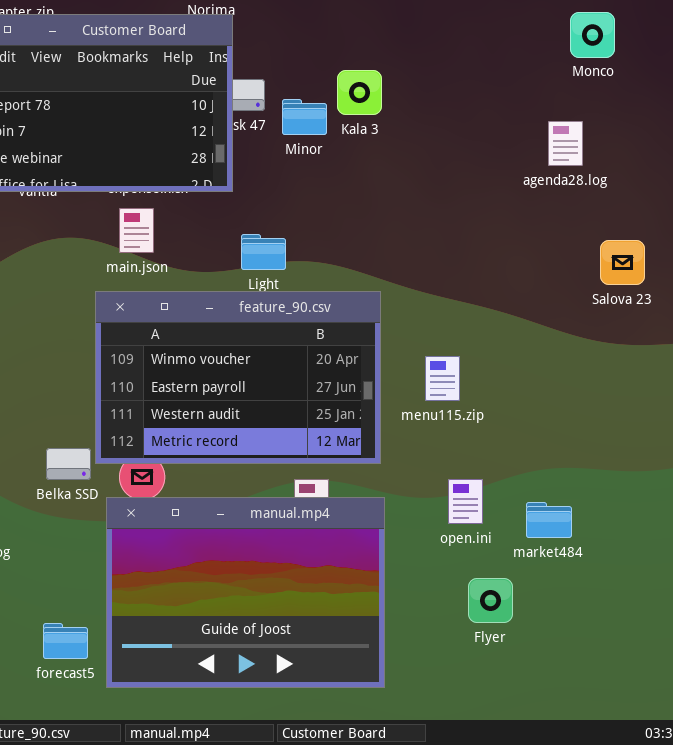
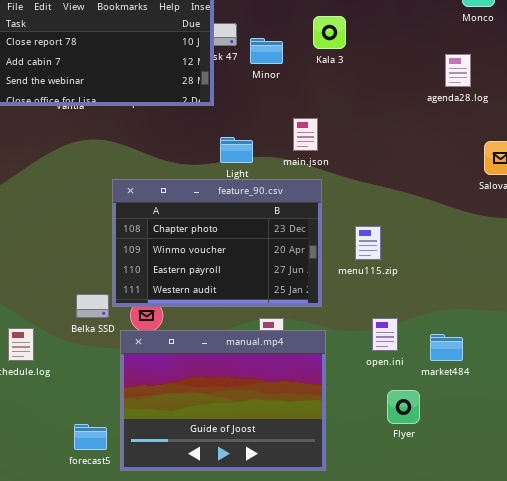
Kala 3: [337,70,382,115] -> [313,16,346,49], moved
main.json: [119,208,154,253] -> [293,118,318,151], moved
feature_90.csv: [95,291,381,464] -> [112,179,322,307], scrolled up 1 row

